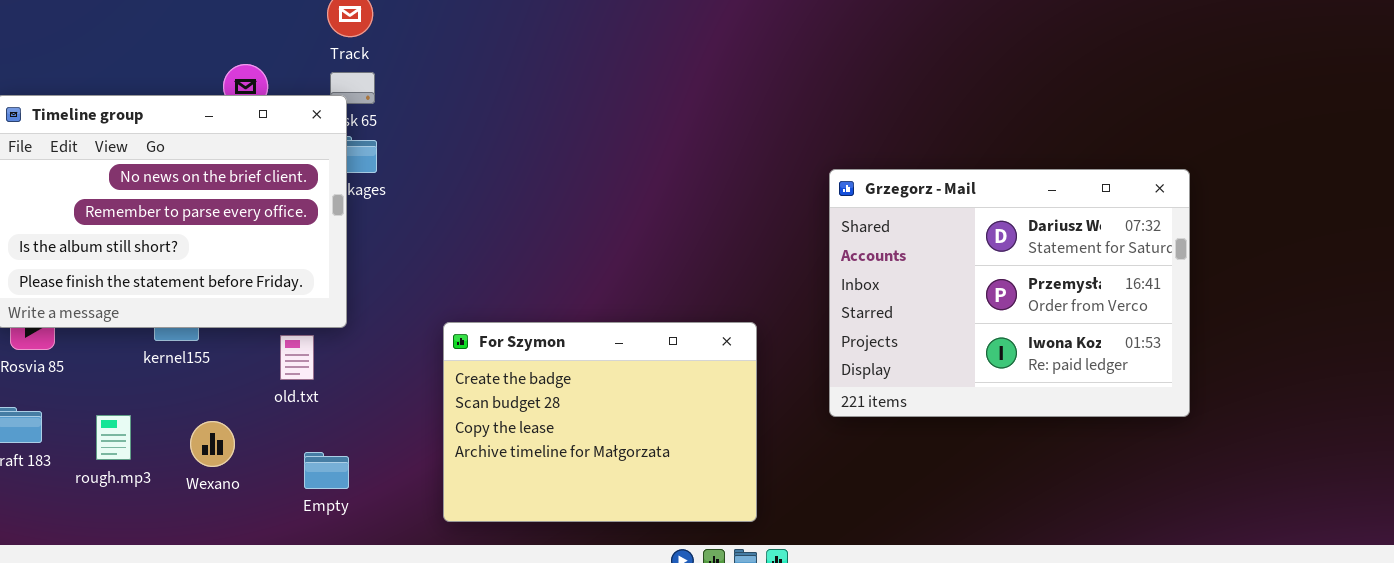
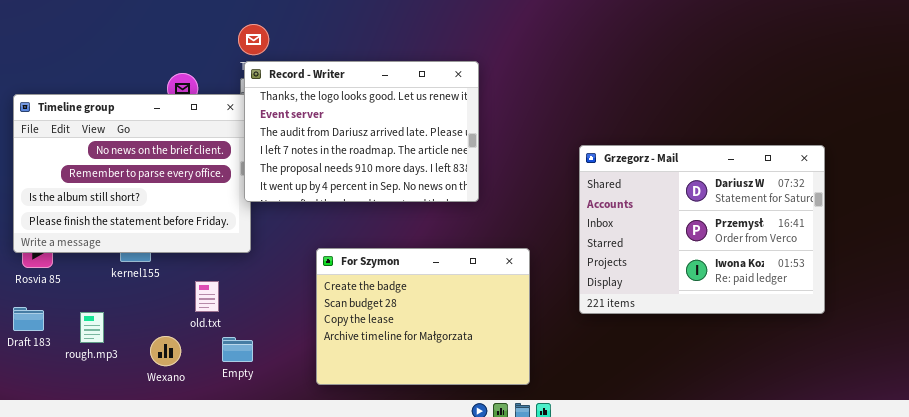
Record - Writer: none -> [244,61,479,202], opened
old.txt: [280,335,314,380] -> [195,281,219,312], moved
Wexano: [190,421,235,467] -> [150,336,181,366], moved

